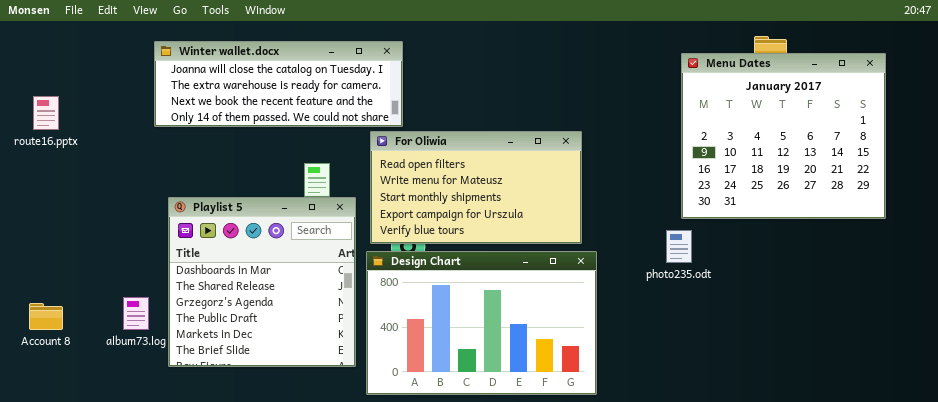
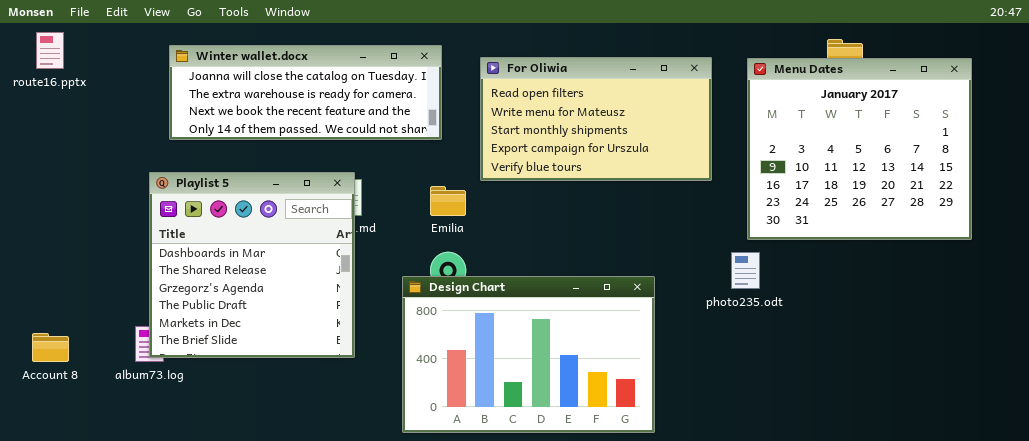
route16.pptx: [33,96,59,130] -> [36,32,64,69], moved
For Oliwia: [370,131,582,244] -> [480,57,712,181], moved
Playlist 5: [168,197,356,367] -> [149,172,355,358], moved

